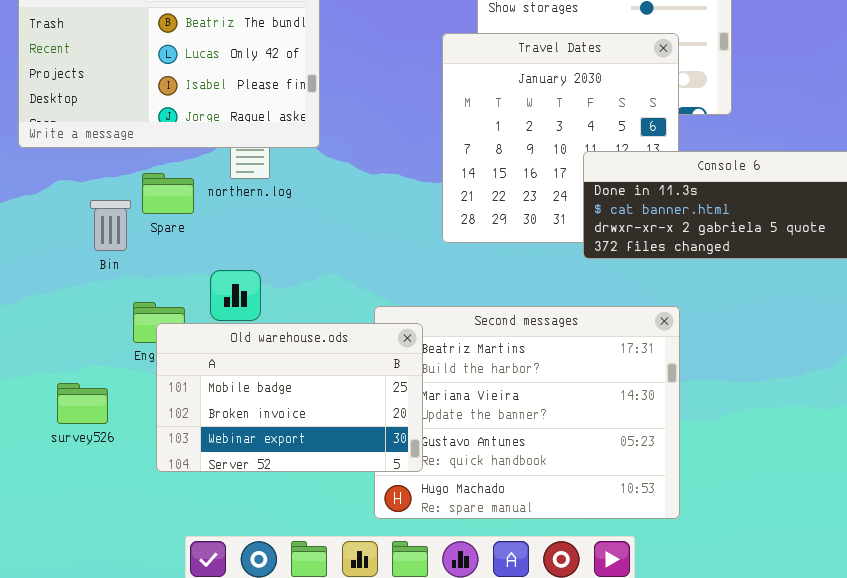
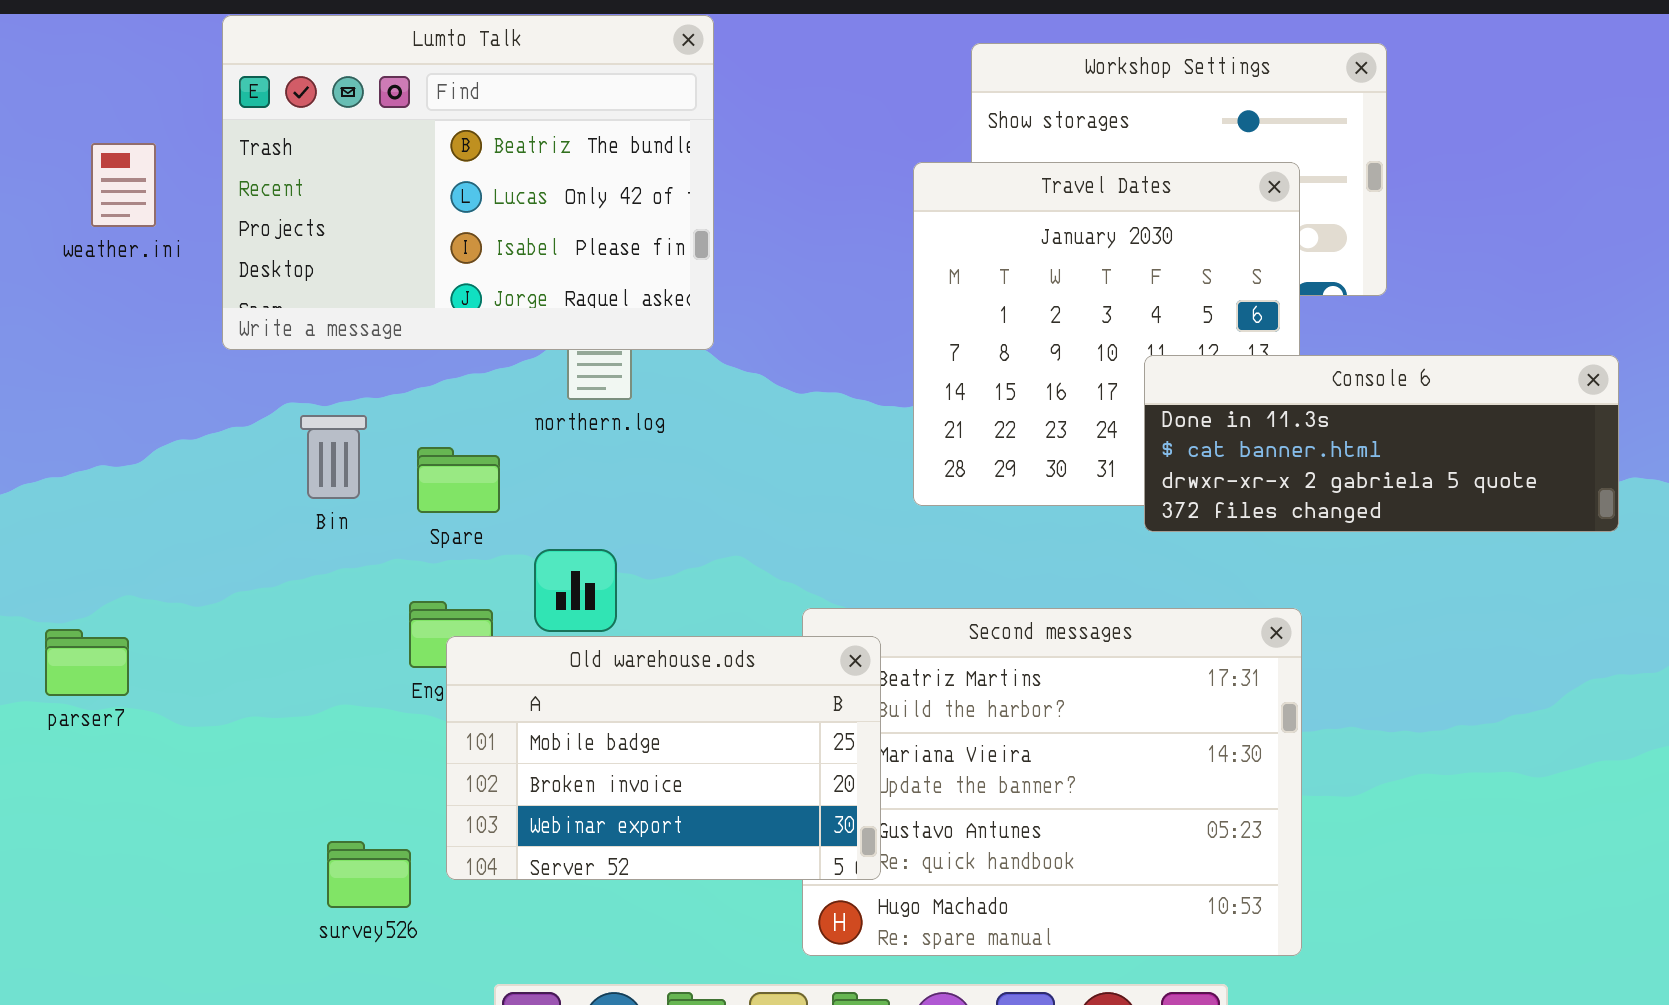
Spare: [142,173,194,214] -> [417,447,500,513], moved
Bin: [90,200,131,251] -> [300,415,367,499], moved
survey526: [57,383,108,424] -> [327,841,411,908], moved

